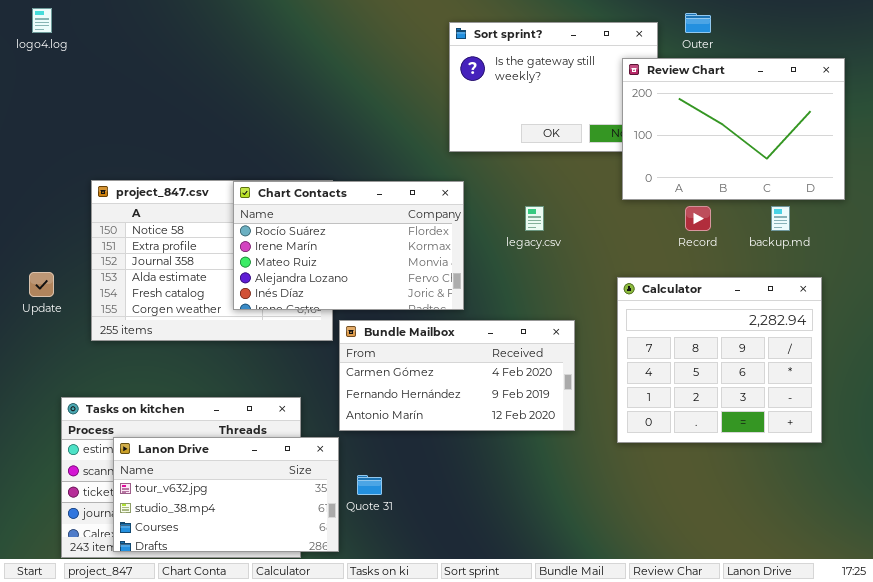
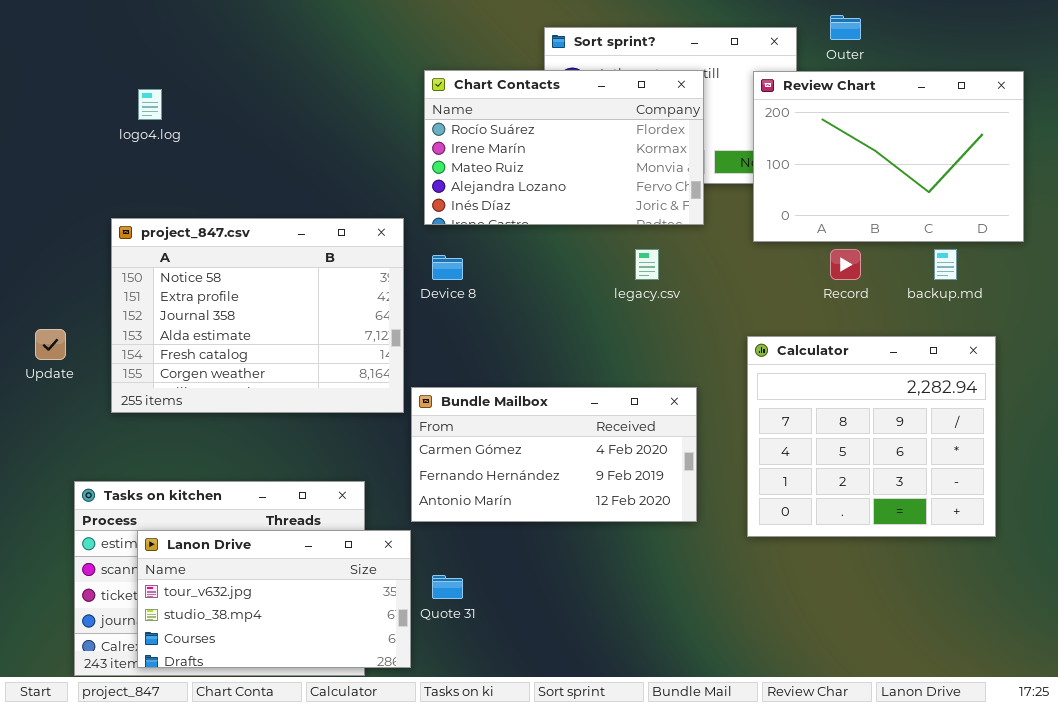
logo4.log: [32,8,52,33] -> [138,89,162,120], moved
Chart Contacts: [233,181,464,310] -> [424,70,704,225], moved

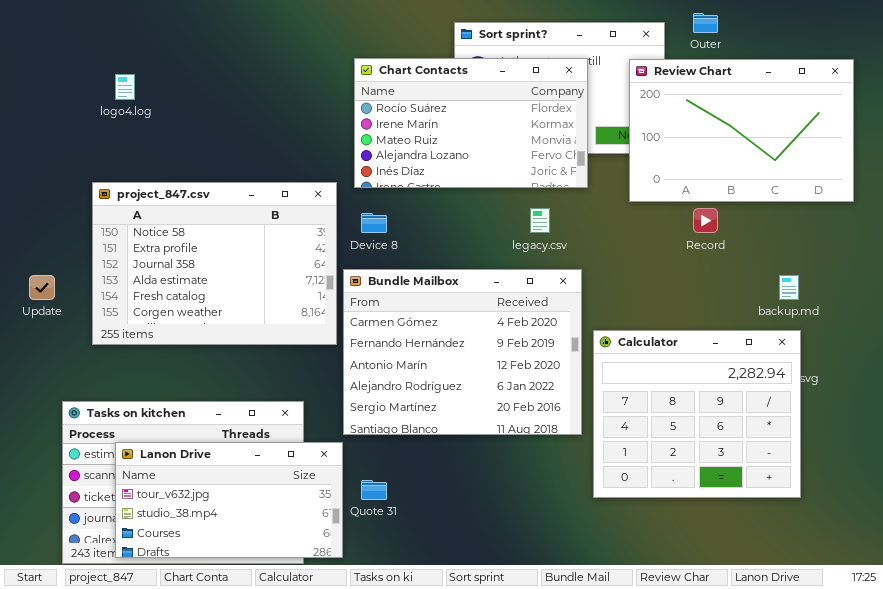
backup.md: [934,249,957,280] -> [779,275,799,300], moved
Calculator: [747,336,996,537] -> [593,330,801,498], moved
Bundle Mailbox: [411,387,697,522] -> [343,269,582,435], resized

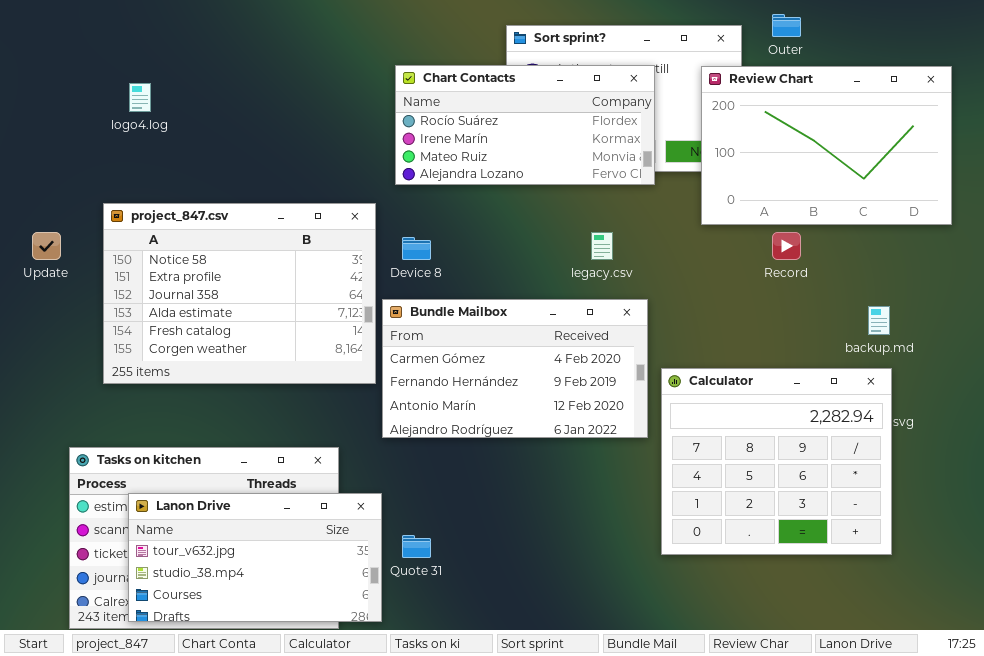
Chart Contacts: [354,58,588,188] -> [395,65,655,185], resized
Bundle Mailbox: [343,269,582,435] -> [382,299,648,438], resized
Update: [29,275,55,300] -> [32,232,61,260], moved

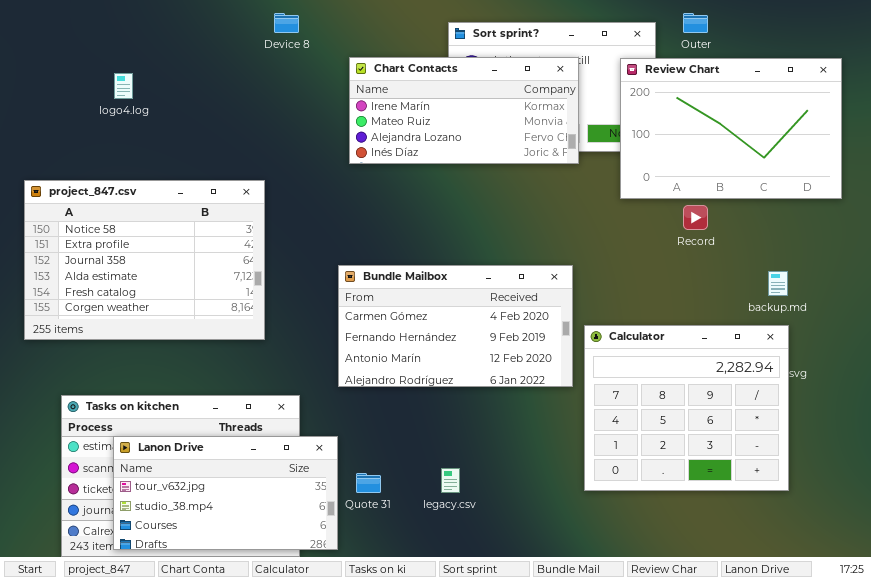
Chart Contacts: [395,65,655,185] -> [349,57,579,164], scrolled down 1 row
project_847.csv: [103,203,376,384] -> [24,180,265,340], moved
legacy.csv: [591,232,613,260] -> [441,468,460,493], moved
Device 8: [402,237,431,260] -> [274,13,299,33], moved

